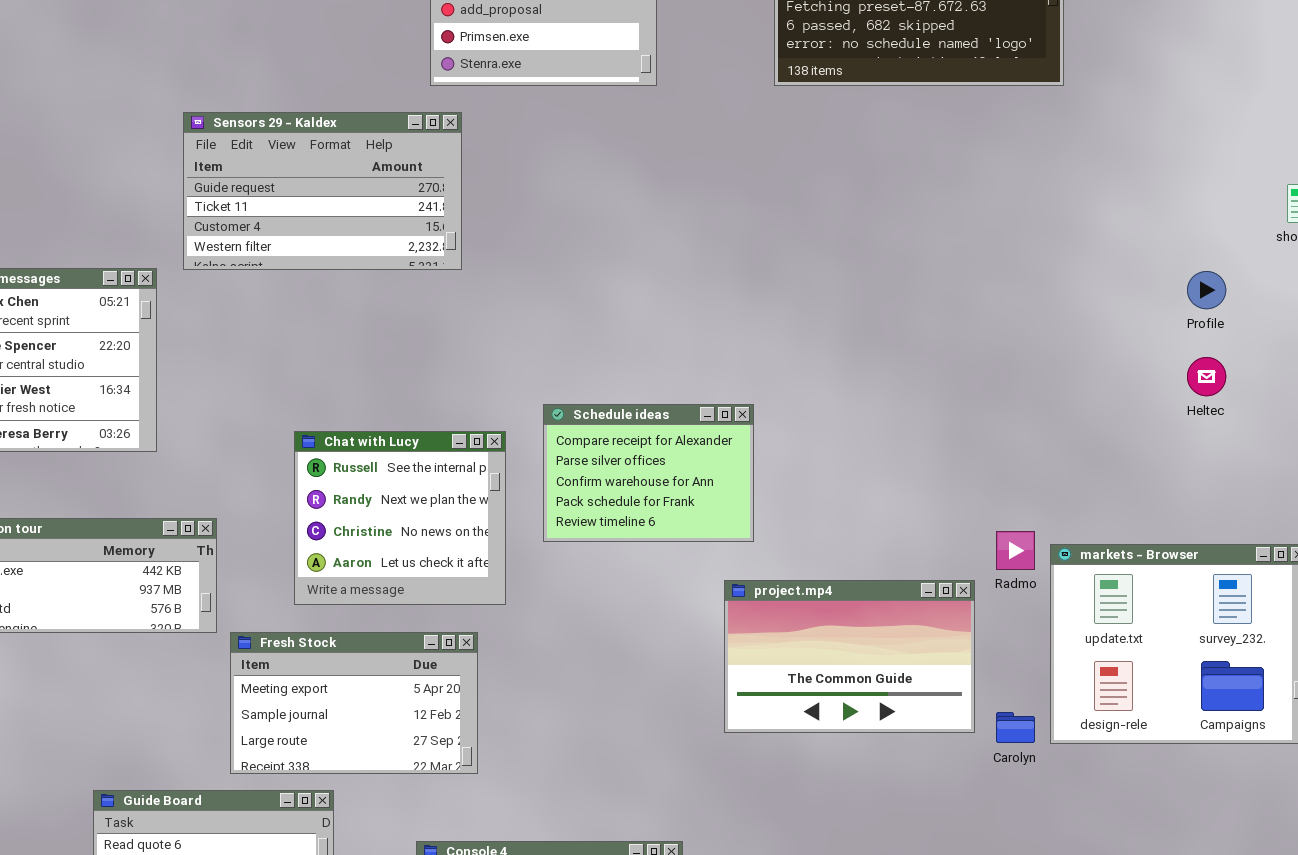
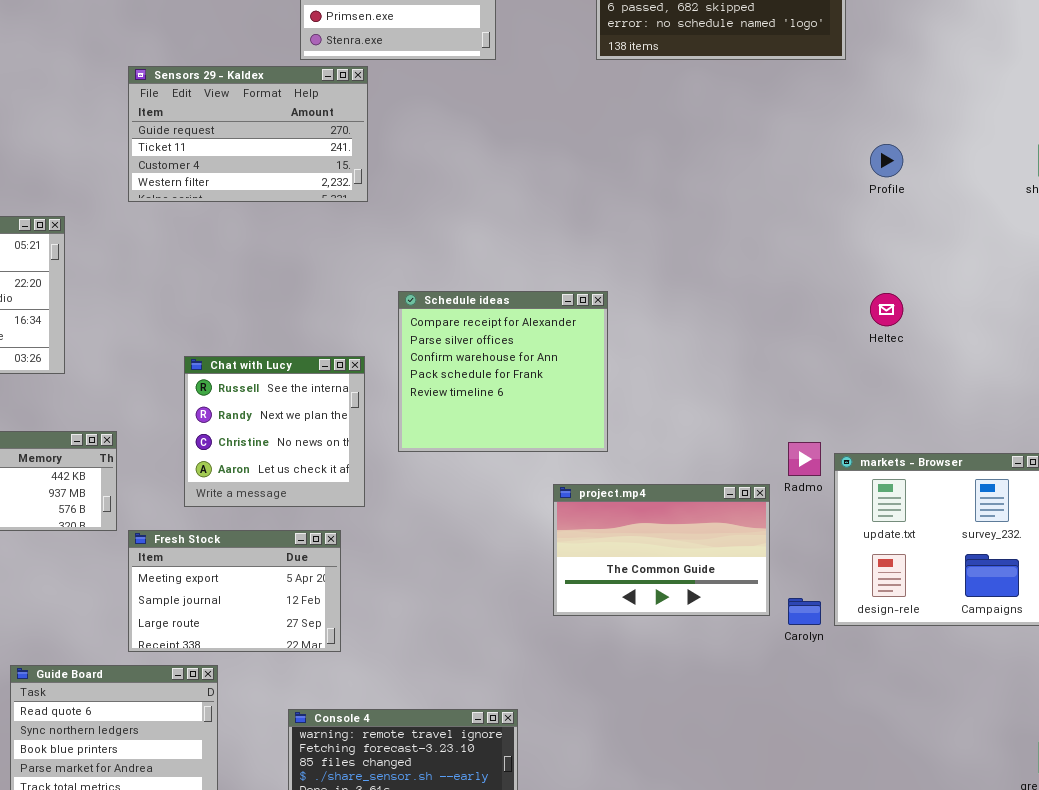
Sensors 29 - Kaldex: [183,112,462,270] -> [128,66,368,202], moved
Profile: [1187,271,1226,309] -> [870,144,903,177], moved
Heltec: [1187,357,1226,396] -> [870,293,903,326], moved
Schedule ideas: [543,404,754,542] -> [398,291,608,452], resized

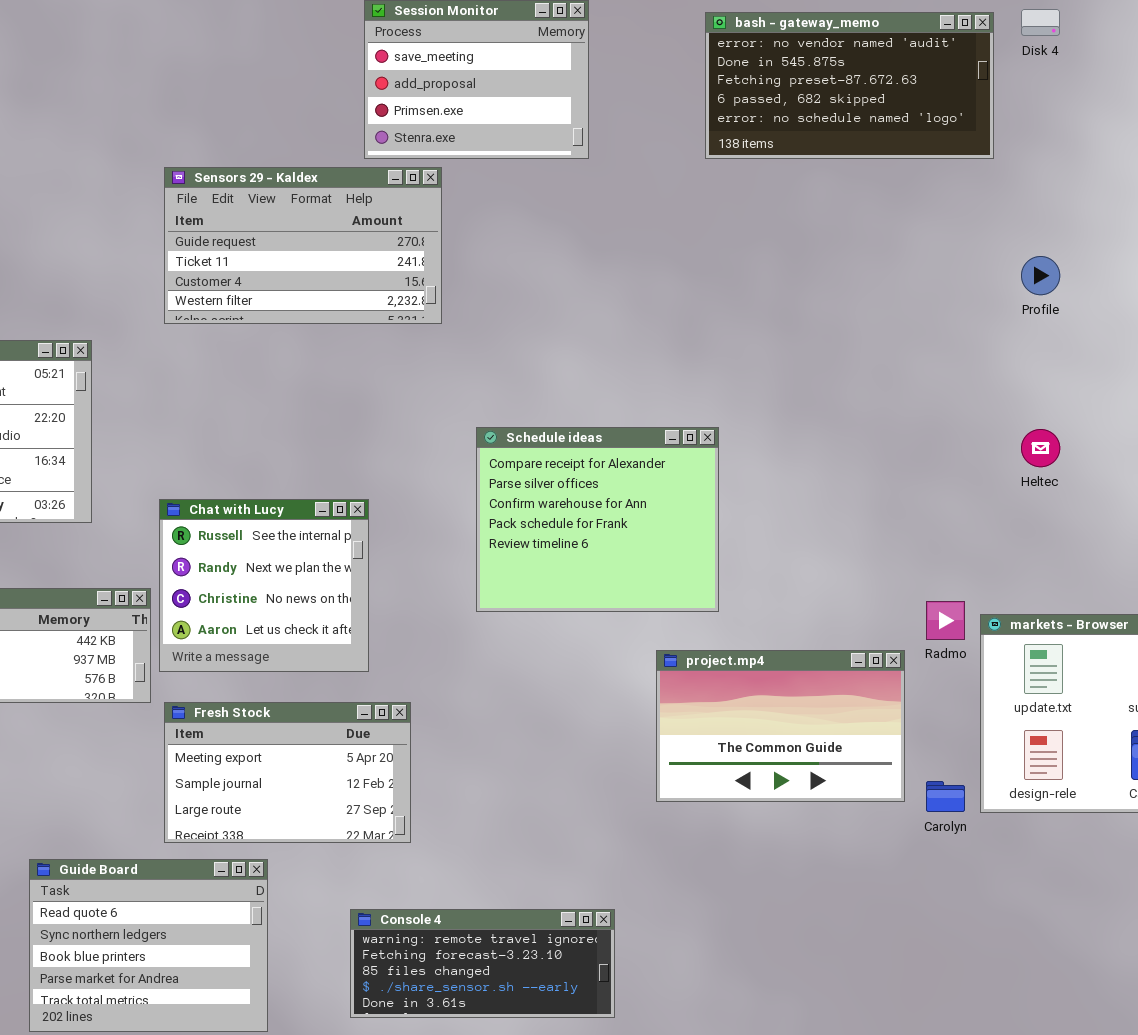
Chat with Lucy: [184,356,365,507] -> [159,499,369,672], moved

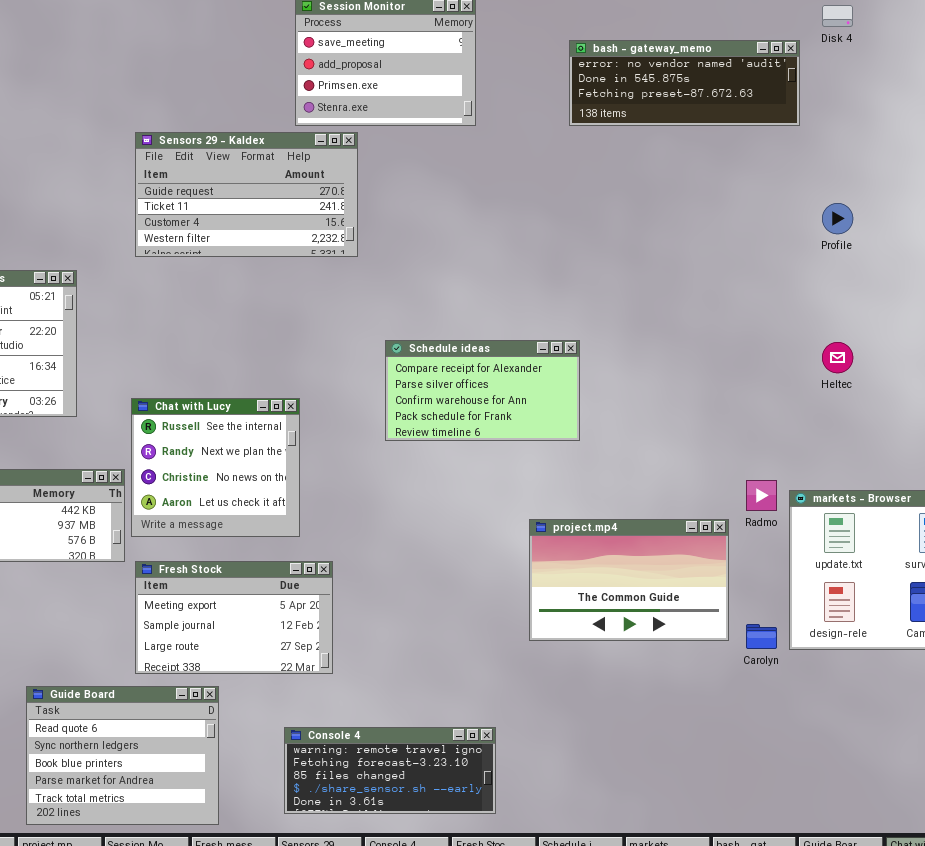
bash - gateway_memo: [705,12,994,159] -> [569,40,800,126], resized
Schedule ideas: [476,427,719,612] -> [385,340,580,441], resized

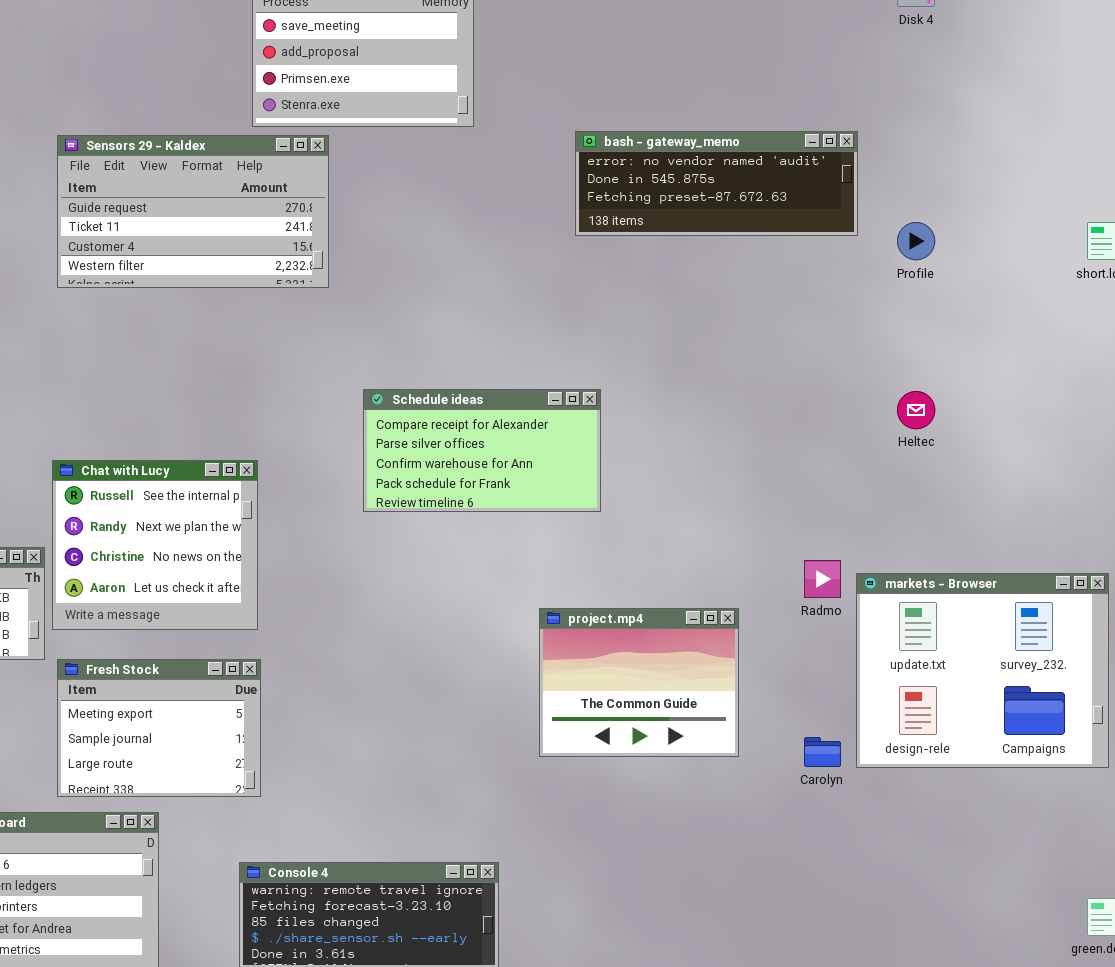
bash - gateway_memo: [569,40,800,126] -> [575,131,858,236], moved
project.mp4: [529,519,729,641] -> [539,608,739,757], resized
Fresh Stock: [135,561,333,674] -> [57,659,261,797], resized

